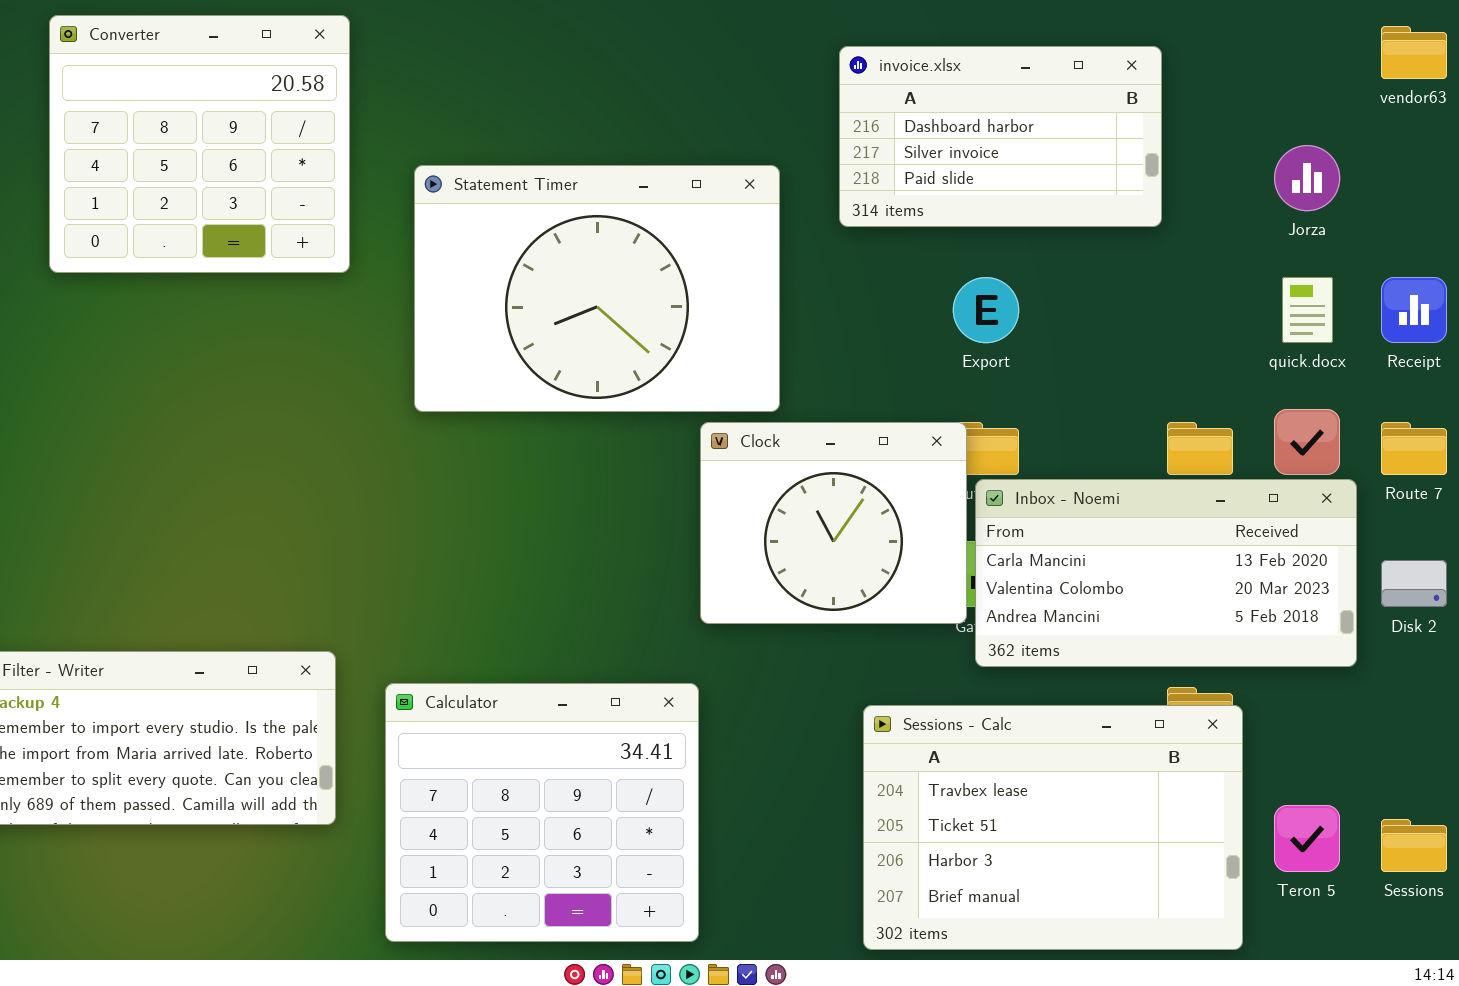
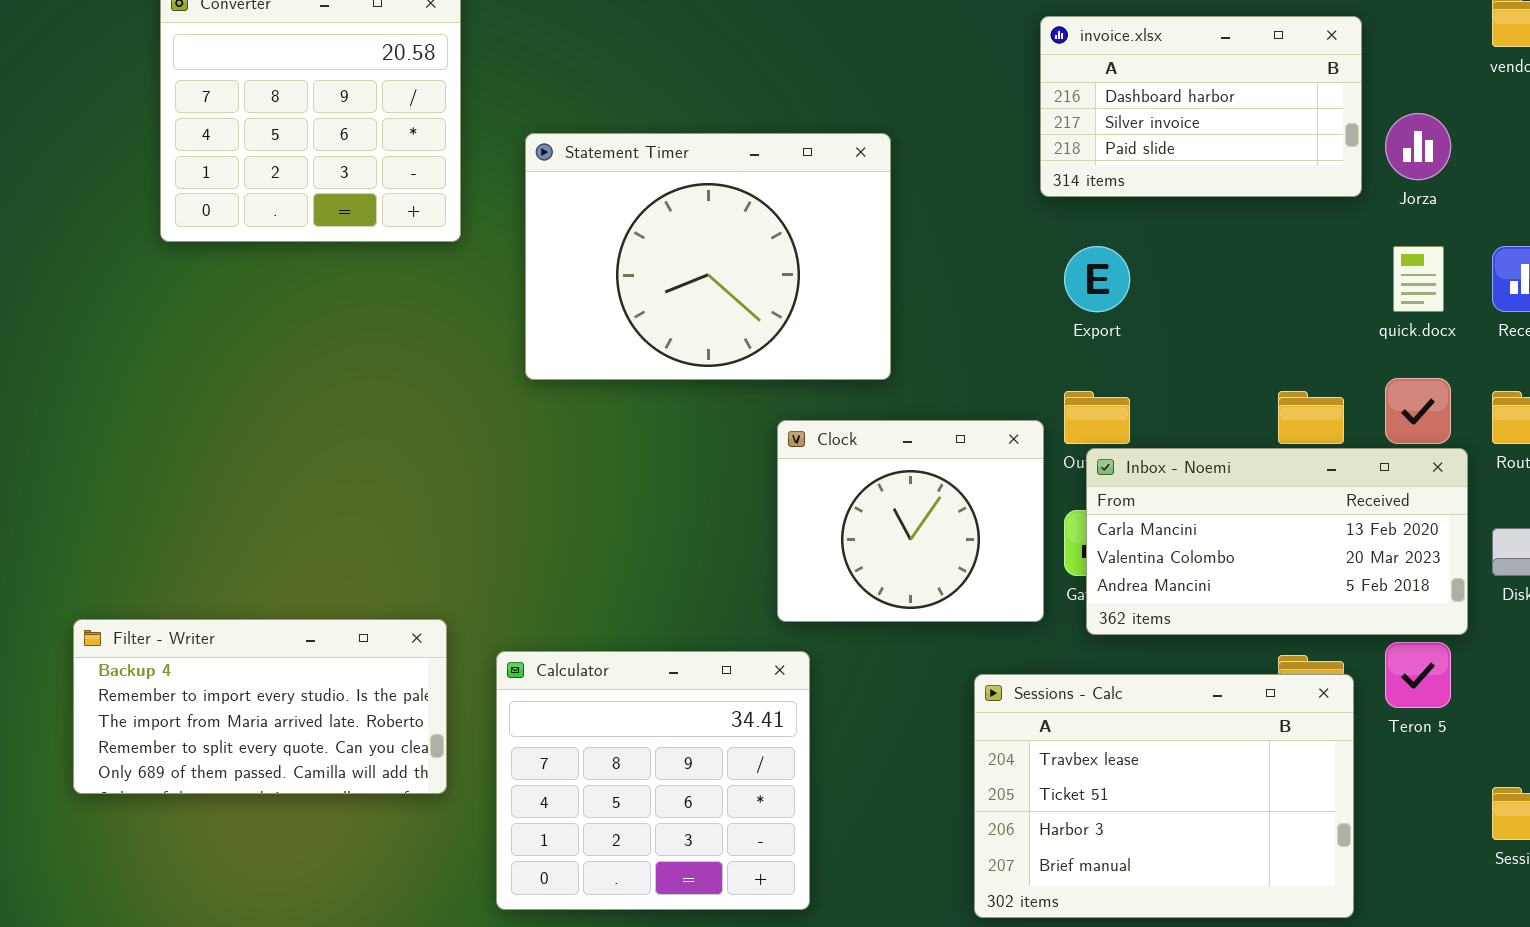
invoice.xlsx: [839,46,1162,227] -> [1040,16,1362,197], moved
Clock: [700,422,967,624] -> [777,420,1044,622], moved
Teron 5: [1274,805,1340,872] -> [1385,642,1451,708], moved

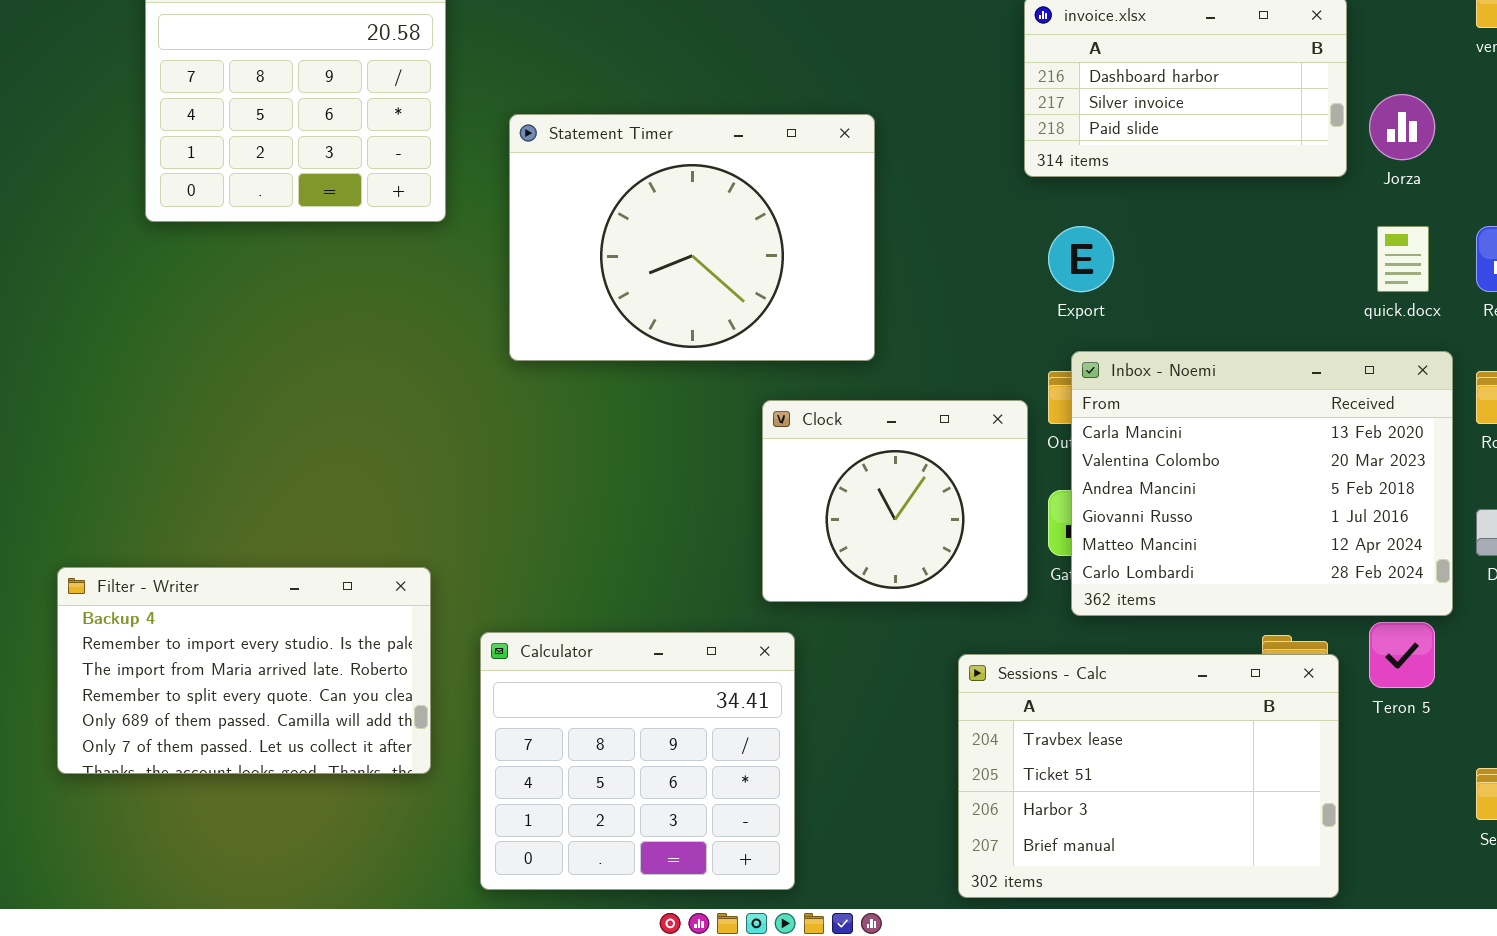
Inbox - Noemi: [1086,448,1468,635] -> [1071,351,1453,616], resized
Filter - Writer: [73,619,447,794] -> [57,567,431,774], resized

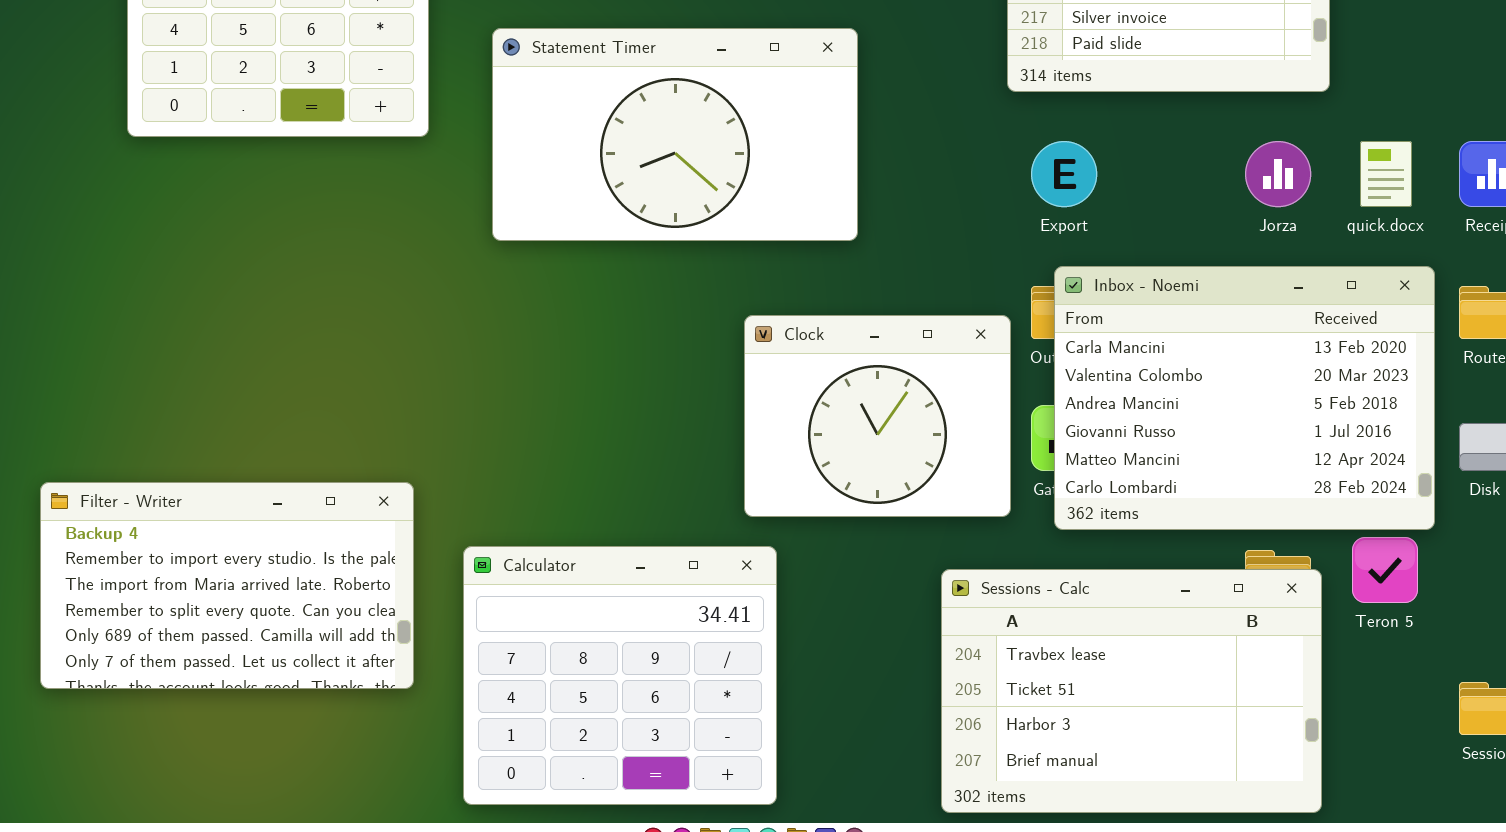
Jorza: [1369,94,1435,160] -> [1245,141,1311,207], moved
Statement Timer: [509,114,875,361] -> [492,28,858,241], resized

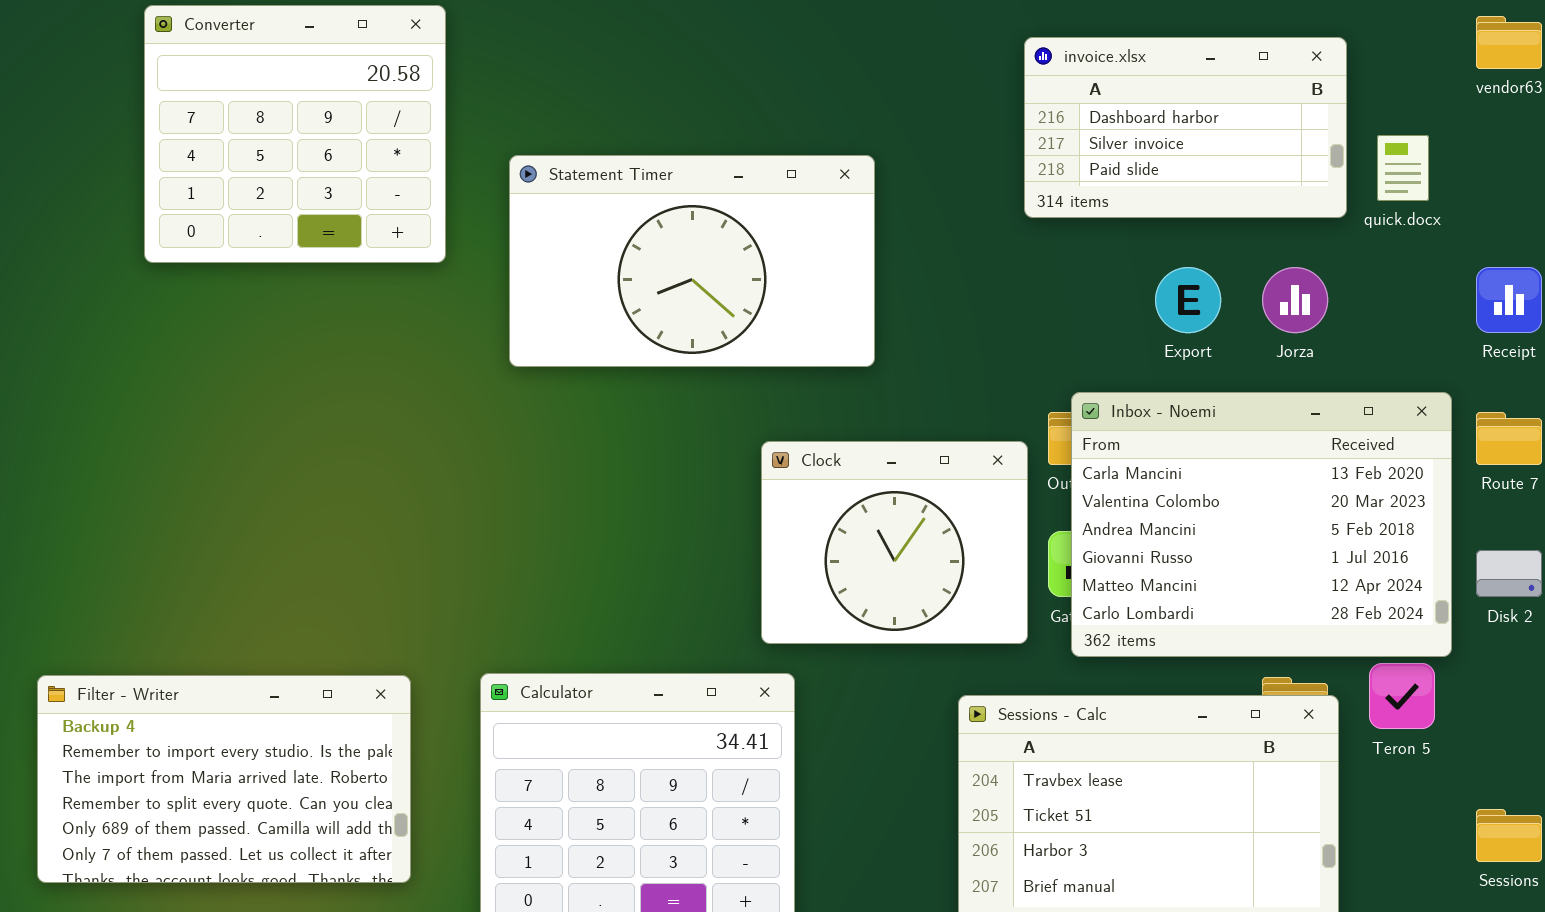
Export: [1031,141,1097,207] -> [1155,267,1221,333], moved
quick.docx: [1360,141,1412,207] -> [1377,135,1429,201], moved
Filter - Writer: [40,482,414,689] -> [37,675,411,883], moved

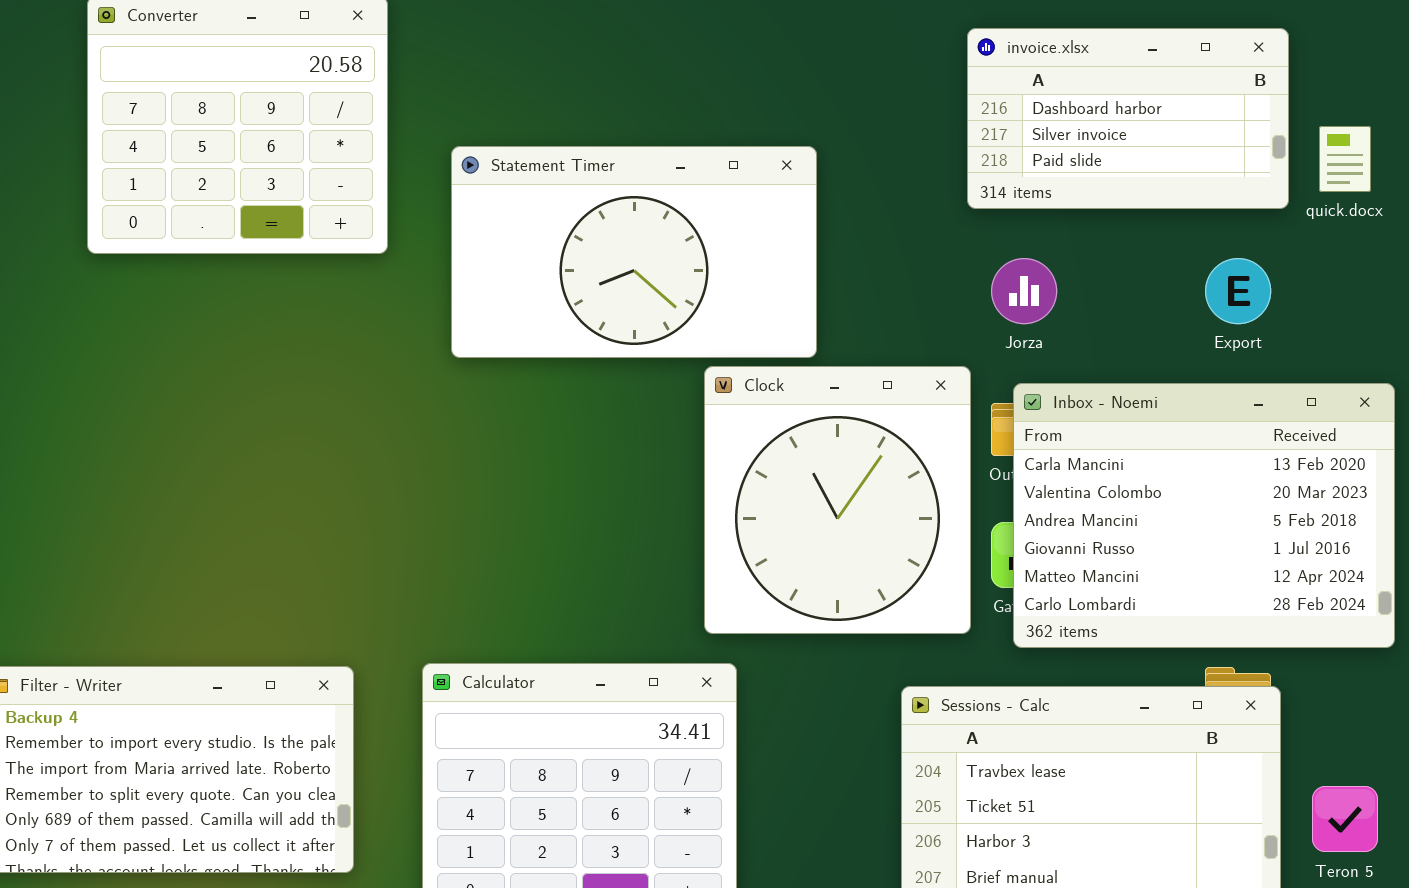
Export: [1155,267,1221,333] -> [1205,258,1271,324], moved
Jorza: [1262,267,1328,333] -> [991,258,1057,324], moved
Clock: [761,441,1028,644] -> [704,366,971,634], resized
Teron 5: [1369,663,1435,729] -> [1312,786,1378,852], moved

